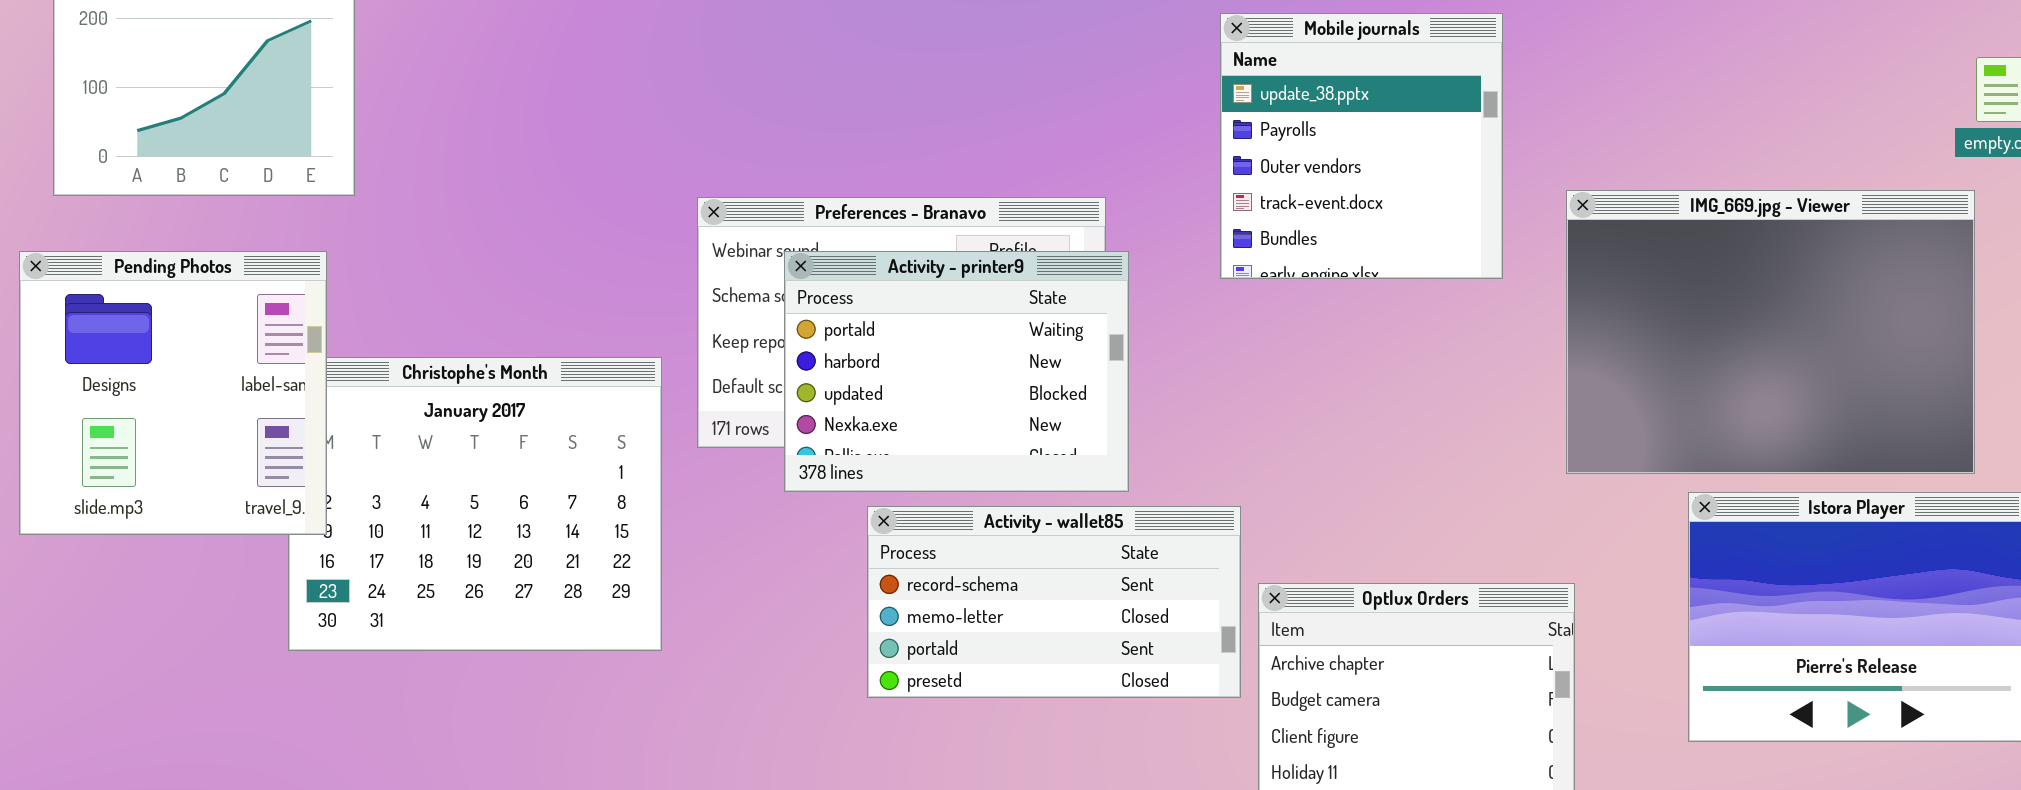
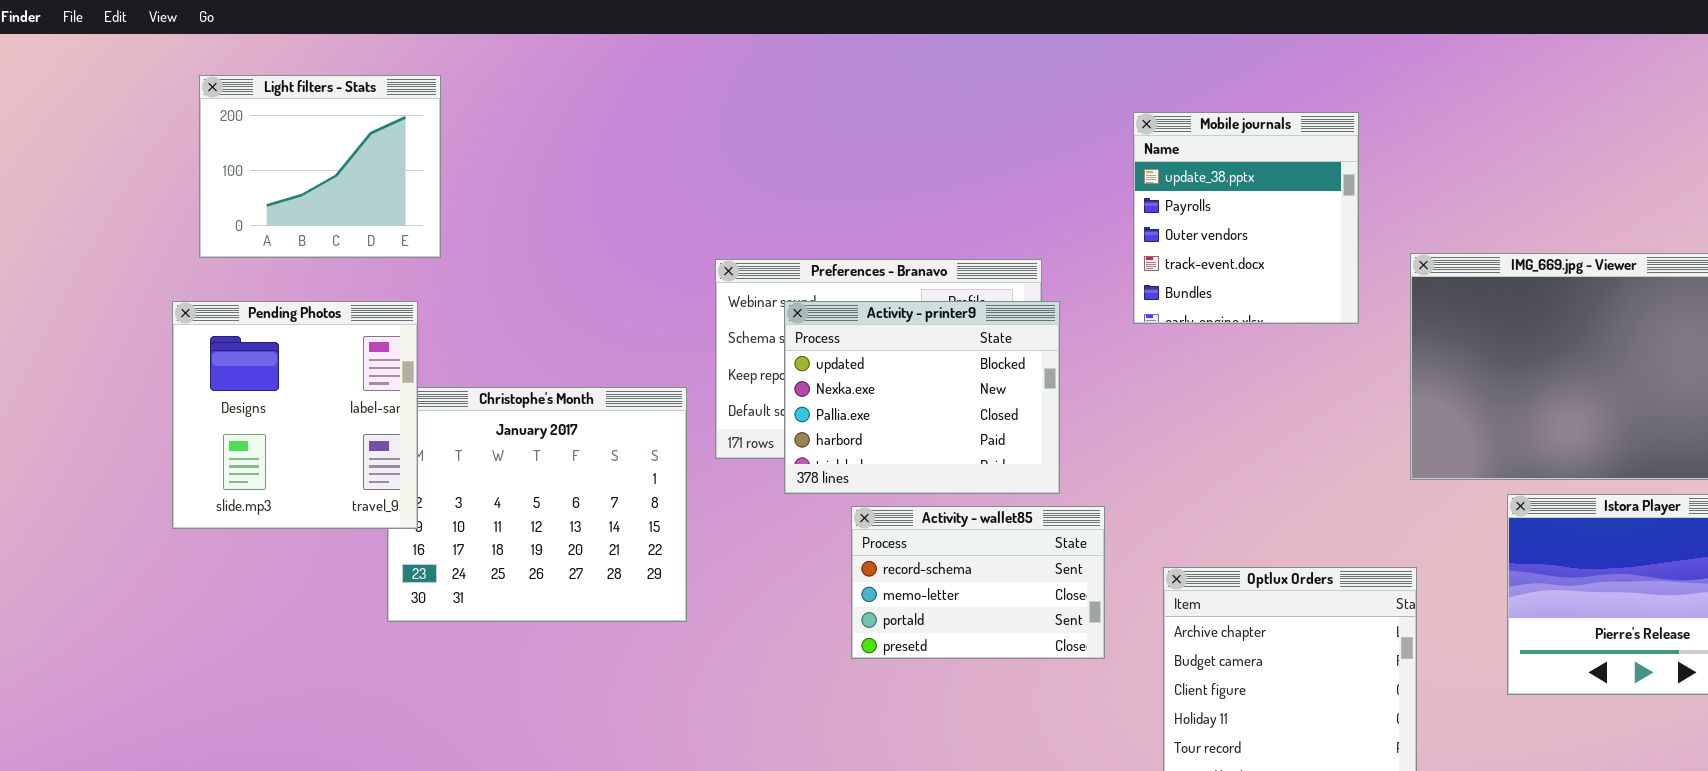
Activity - printer9: [784,251,1129,492] -> [784,301,1060,494], scrolled down 2 rows
Activity - wallet85: [867,506,1241,698] -> [851,506,1105,659], resized

